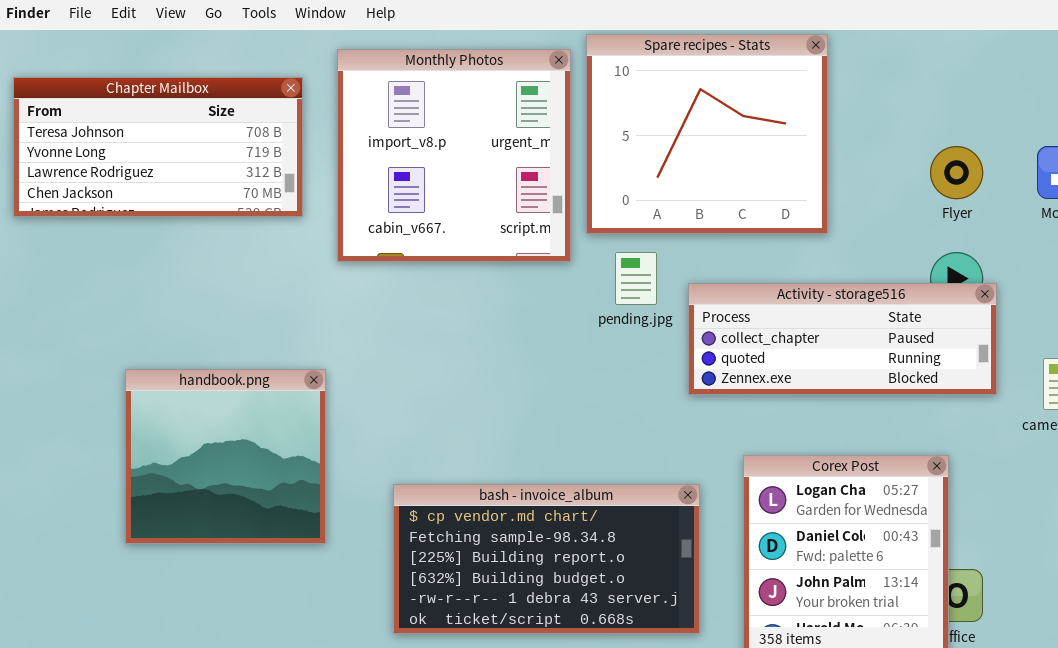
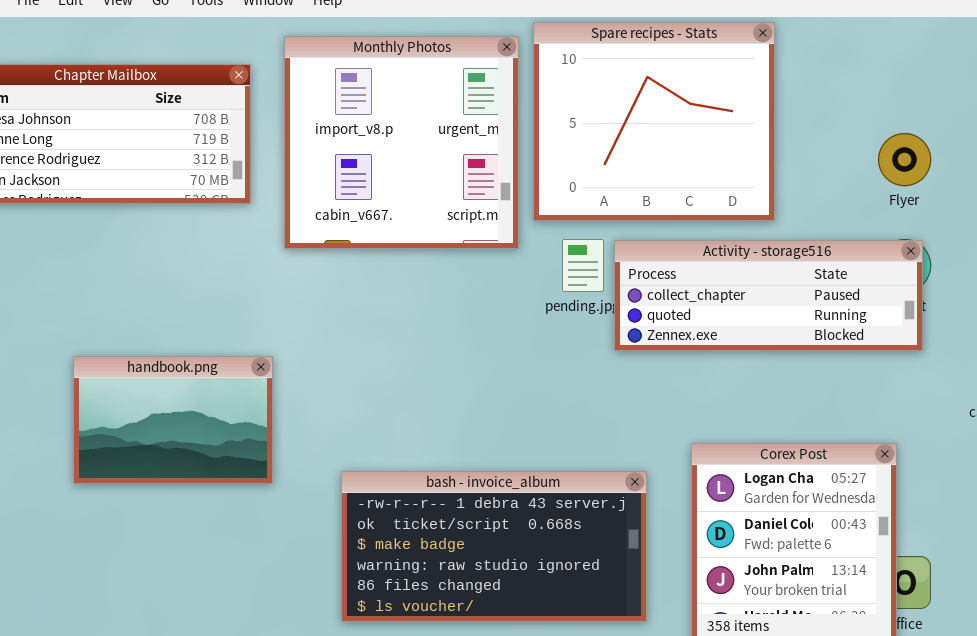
Activity - storage516: [688,283,997,395] -> [614,240,923,351], moved
handbook.png: [125,369,326,544] -> [73,356,273,484], resized
bash - invoice_album: [393,484,700,634] -> [341,471,647,622], scrolled down 4 rows

